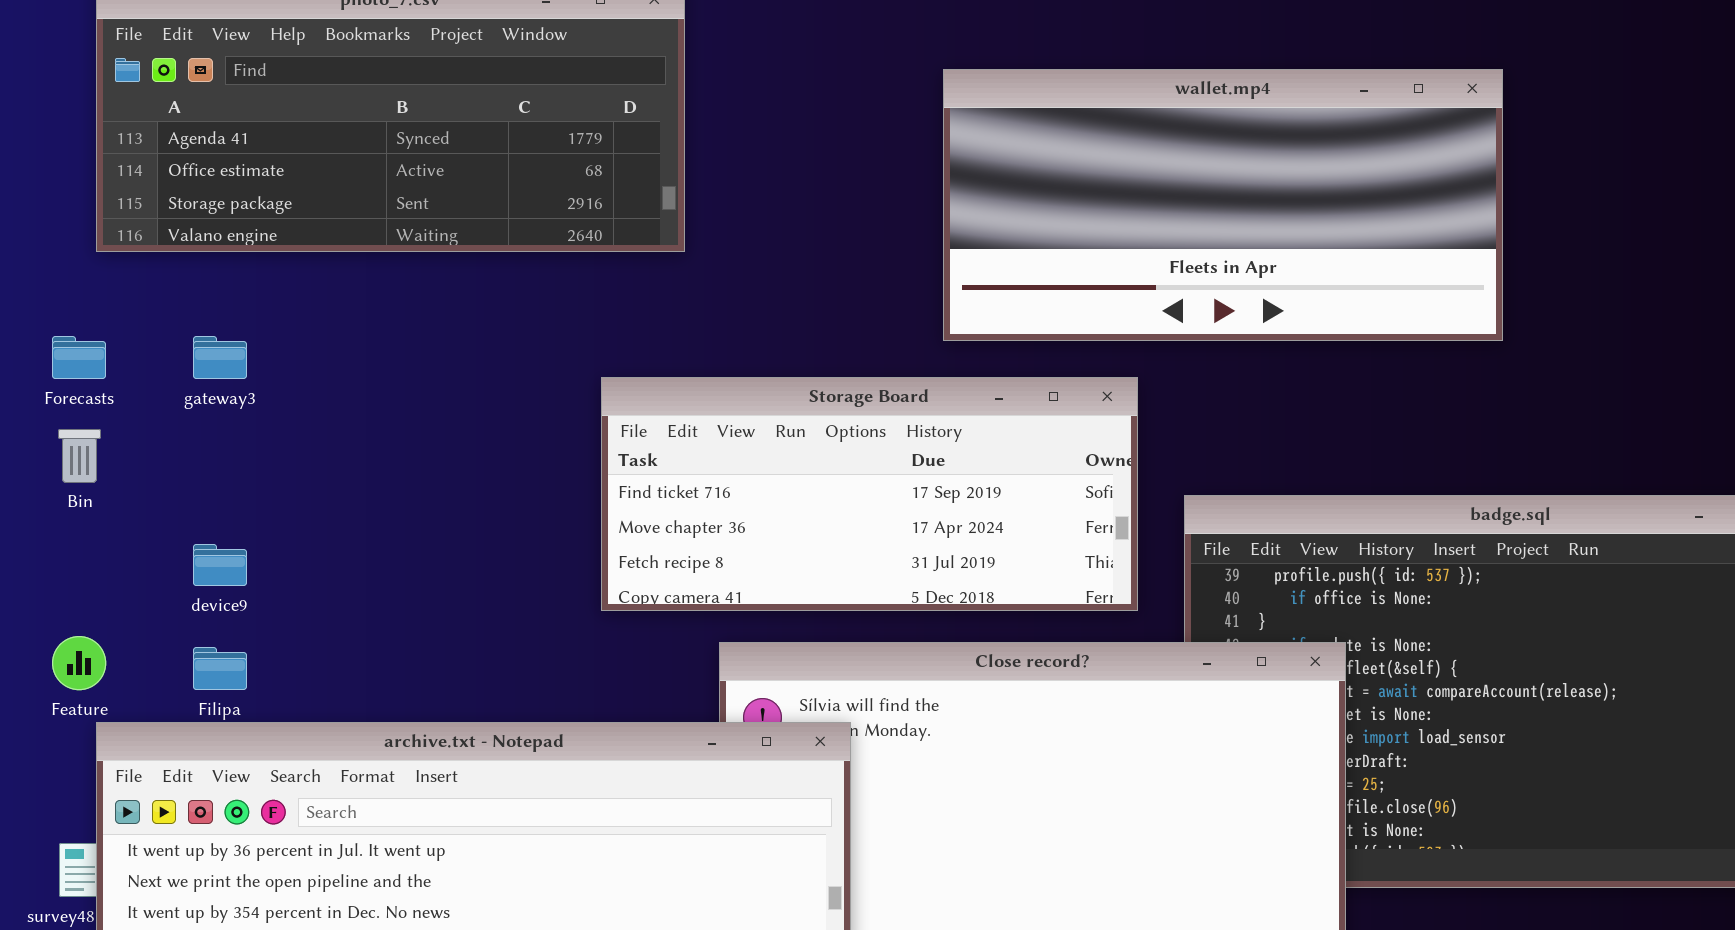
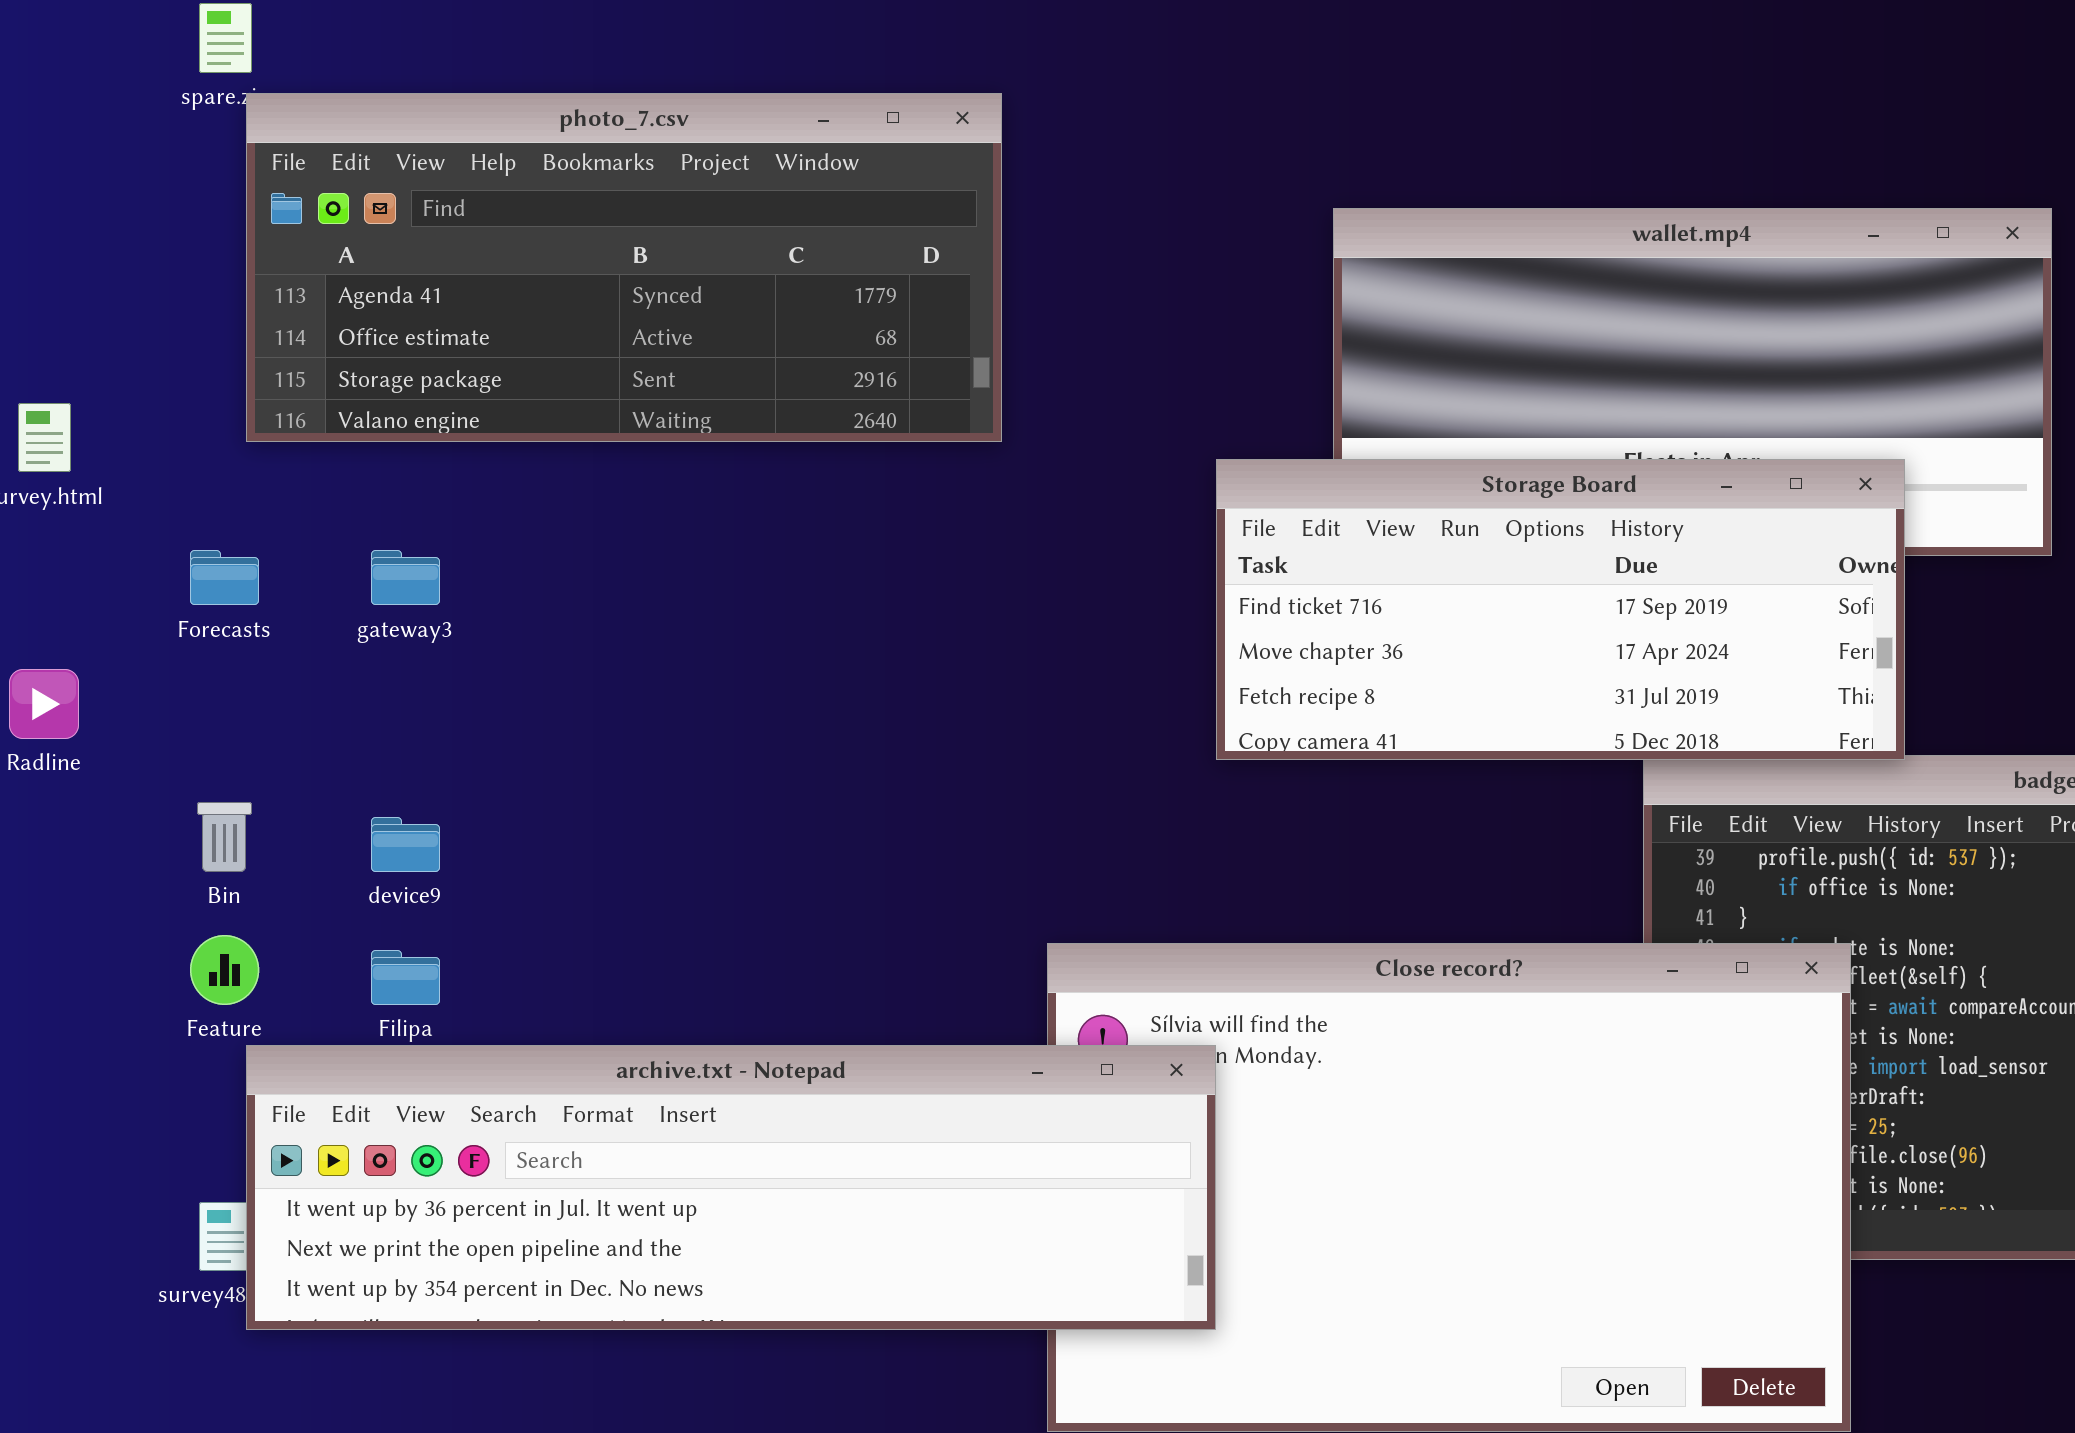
Storage Board: [601,377,1138,611] -> [1216,459,1905,760], moved
Bin: [58,429,101,483] -> [197,802,252,872], moved

